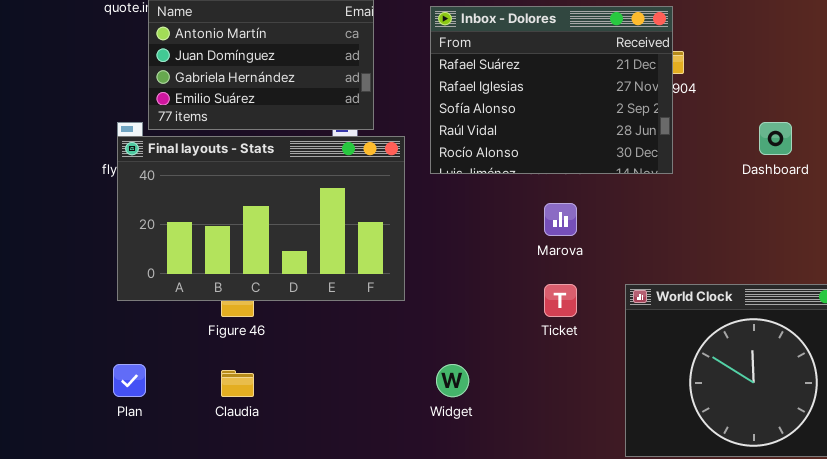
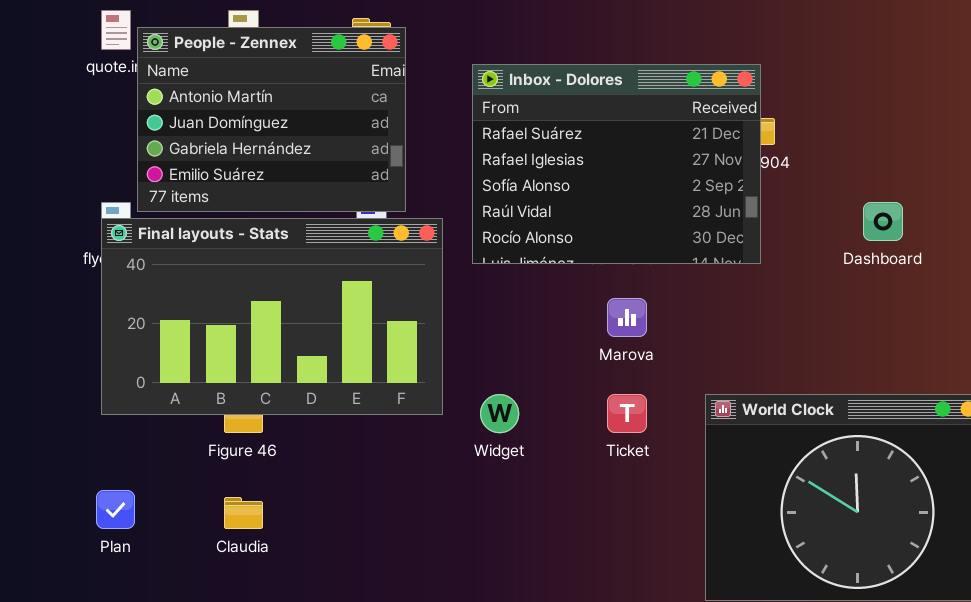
Widget: [436,364,469,397] -> [480,394,519,433], moved

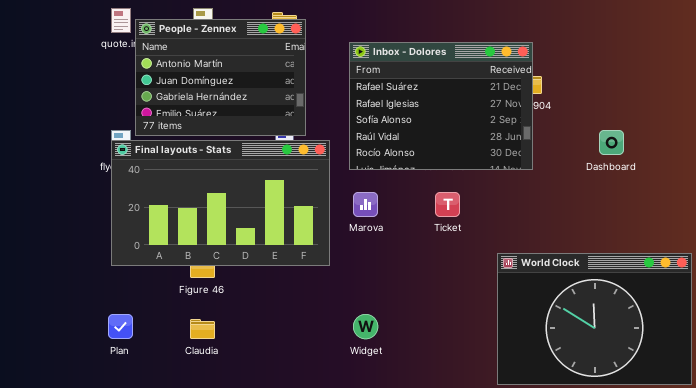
Marova: [607,298,647,337] -> [353,192,378,217], moved
Widget: [480,394,519,433] -> [353,314,378,339], moved
Ticket: [607,394,647,433] -> [435,192,460,217], moved

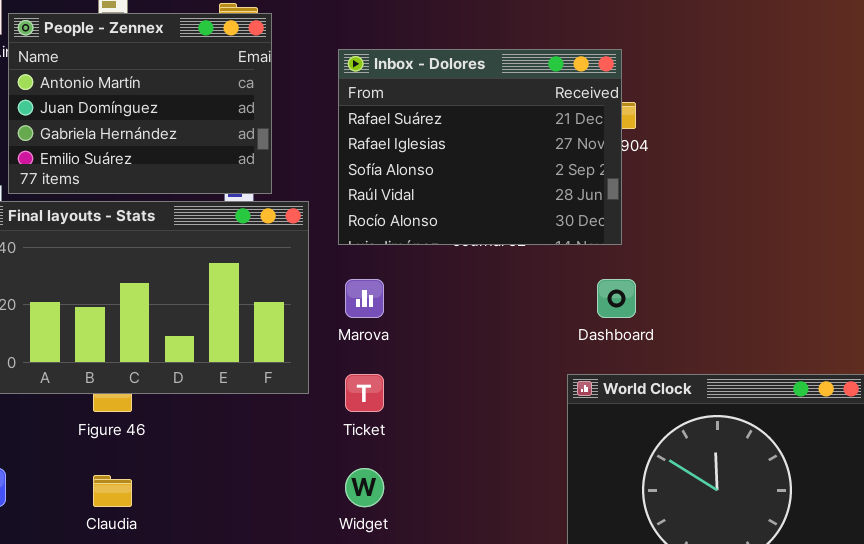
Dashboard: [599,130,624,155] -> [597,279,636,318], moved
Ticket: [435,192,460,217] -> [345,374,384,412], moved

